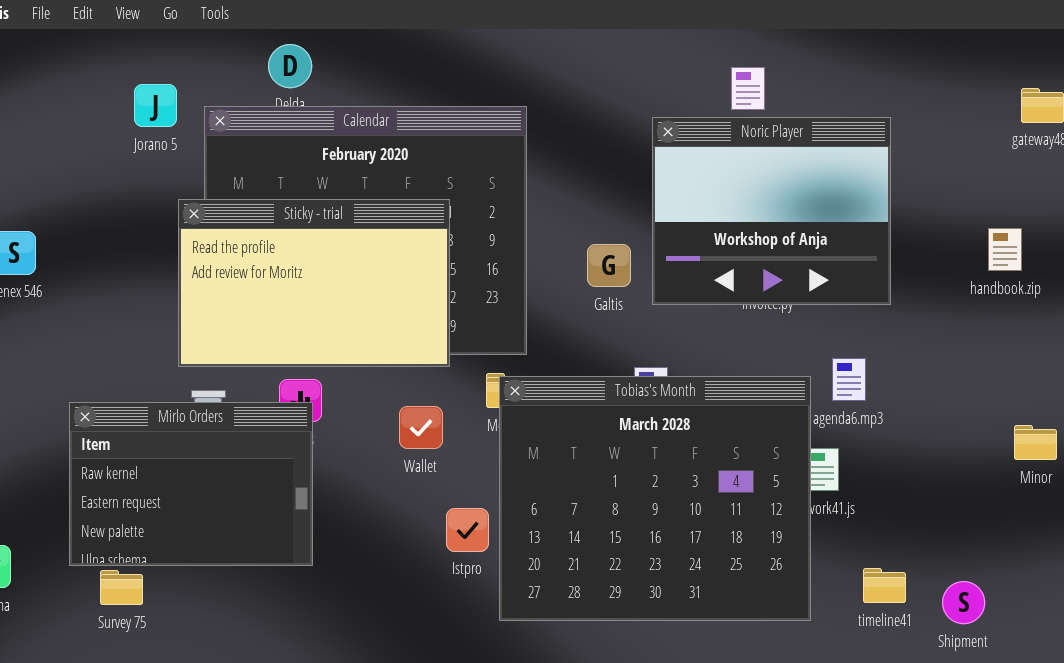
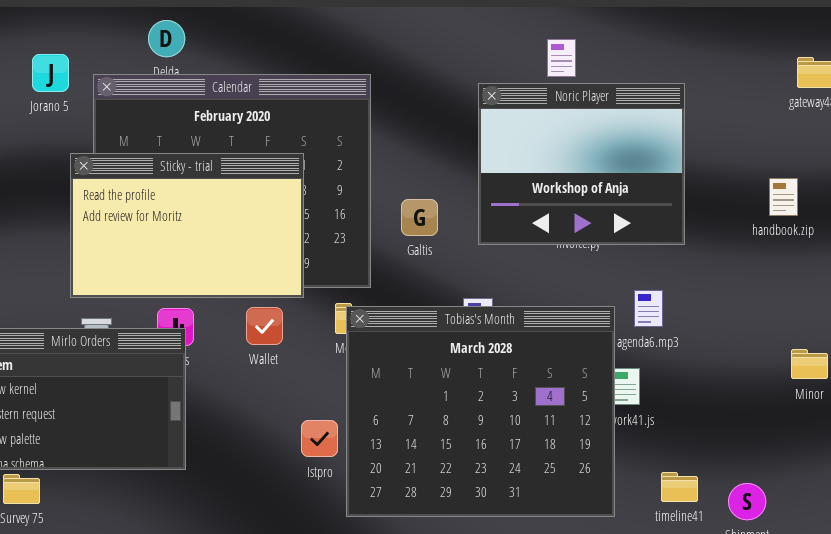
Galtis: [587,244,631,287] -> [401,199,438,236], moved
Wallet: [399,406,443,449] -> [246,307,283,345], moved

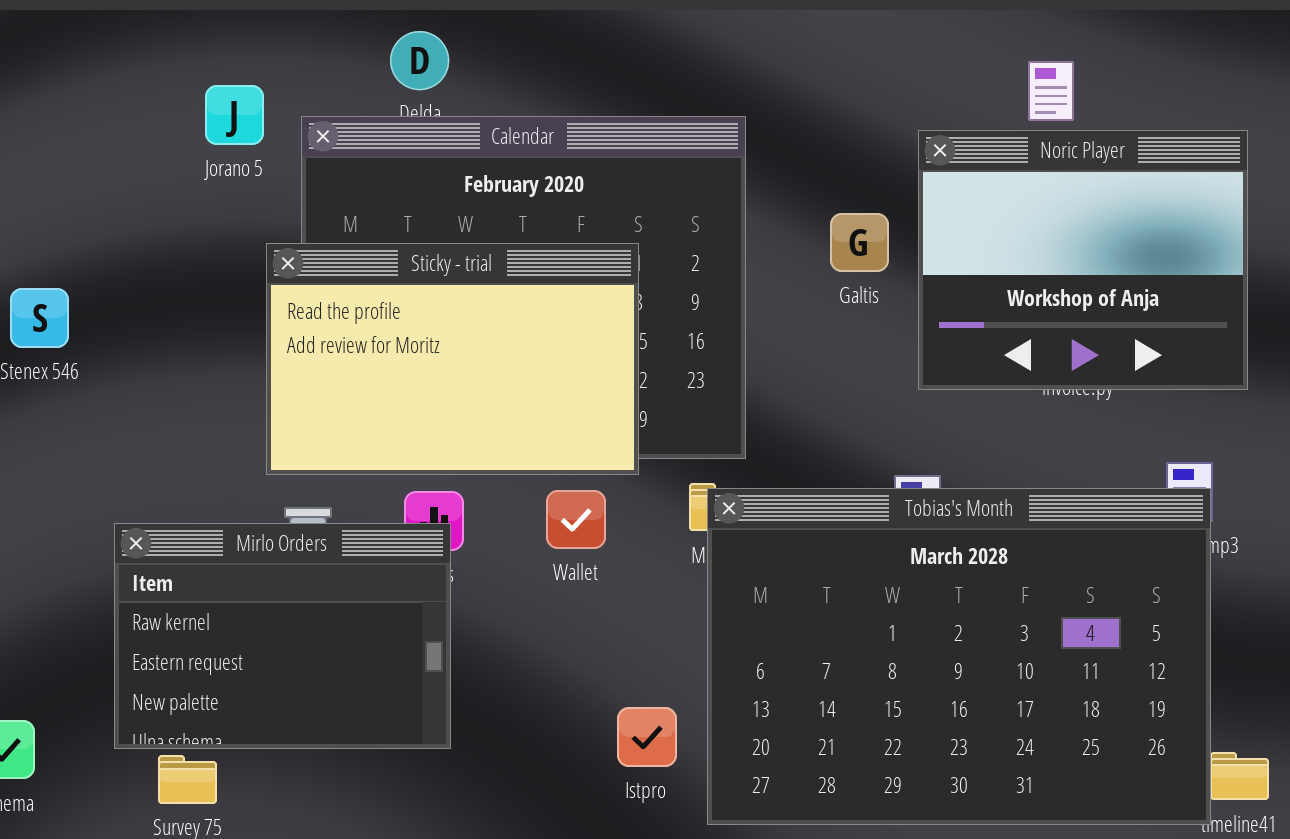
Galtis: [401,199,438,236] -> [830,213,889,272], moved
Tobias's Month: [346,306,615,517] -> [707,488,1211,825], resized
Istpro: [301,420,338,457] -> [617,707,677,767], moved

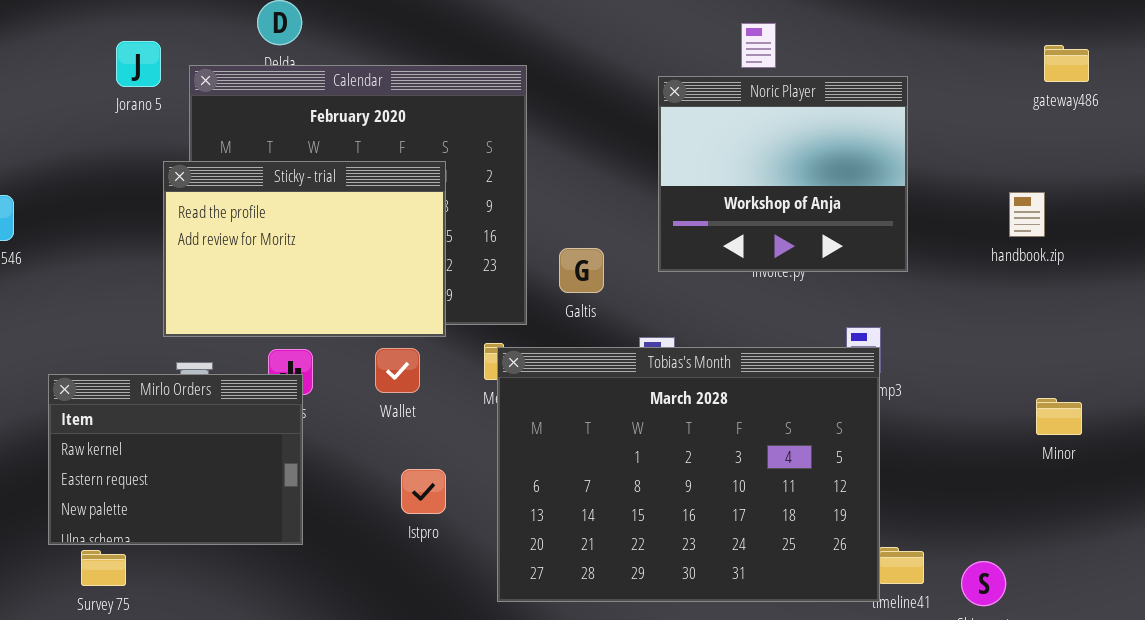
Galtis: [830,213,889,272] -> [559,248,604,293], moved
Istpro: [617,707,677,767] -> [401,469,446,514], moved

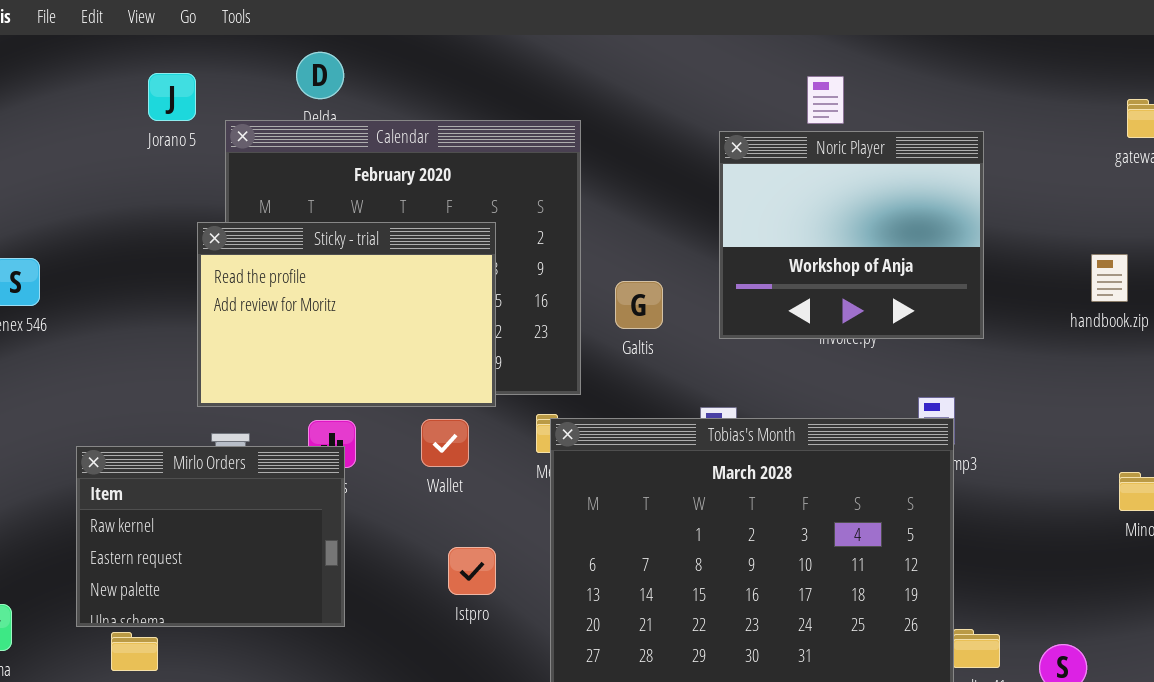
Jorano 5: [116,41,161,87] -> [148,73,196,121], moved
Galtis: [559,248,604,293] -> [615,281,663,329], moved

